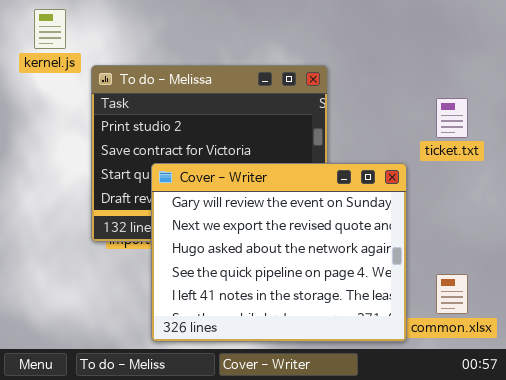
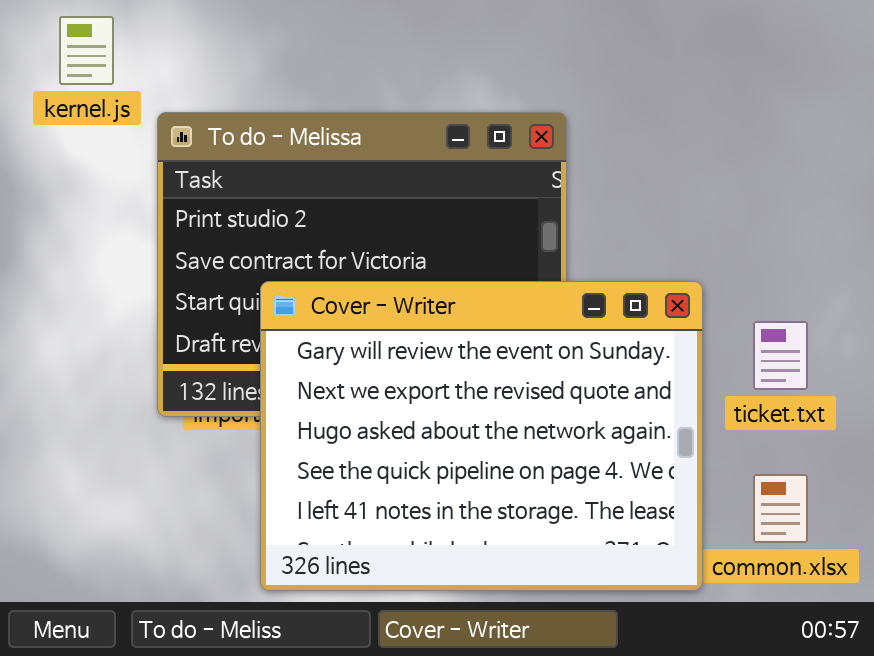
ticket.txt: [436,98,468,138] -> [753,321,808,390], moved

